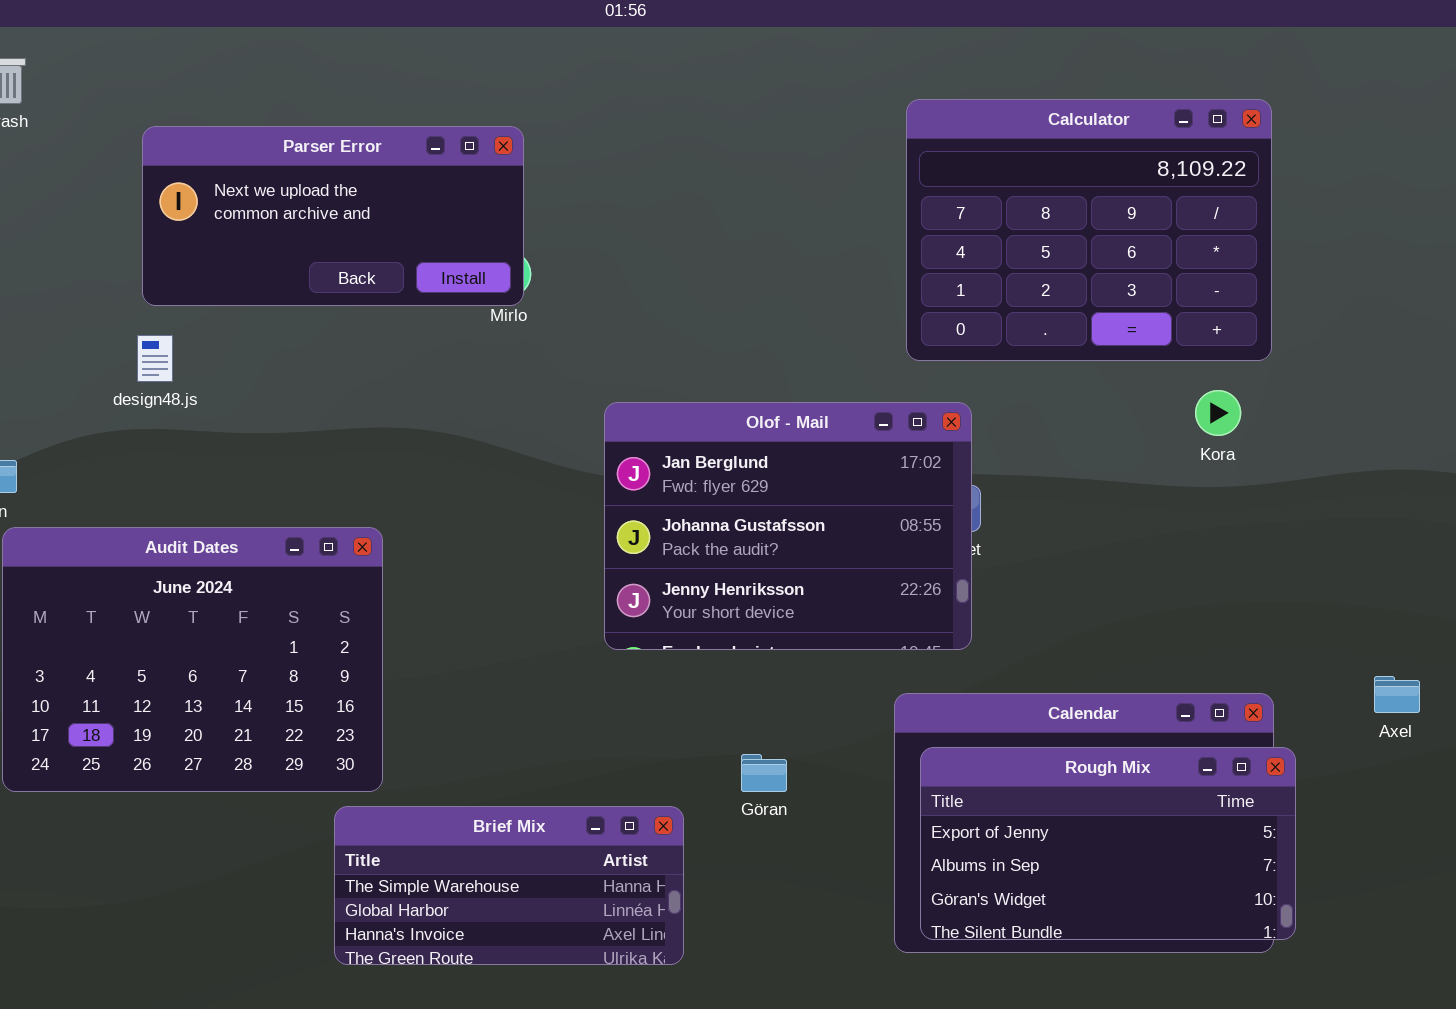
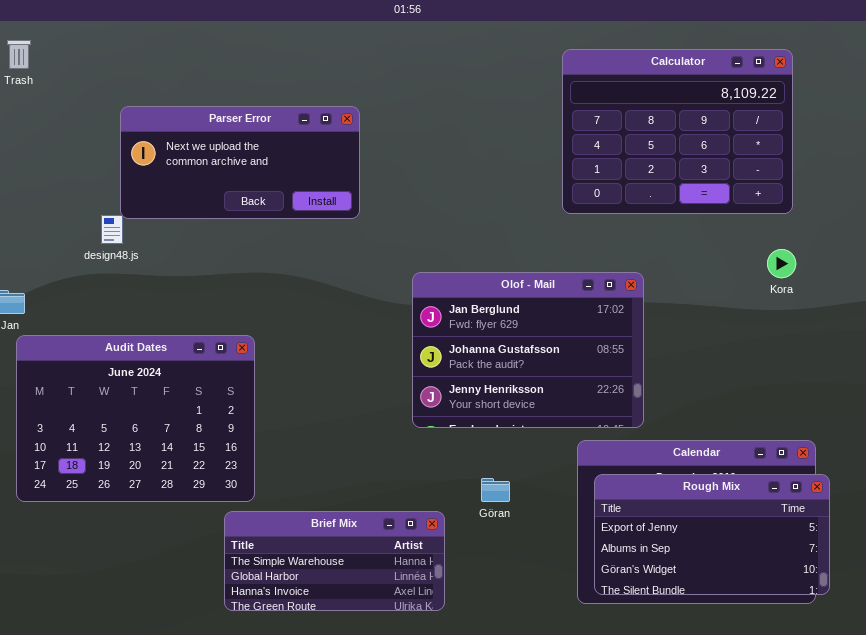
Calculator: [906,99,1272,361] -> [562,49,793,214], moved
Parser Error: [142,126,524,306] -> [120,106,360,219], moved
Olof - Mail: [604,402,972,650] -> [412,272,644,428], moved

